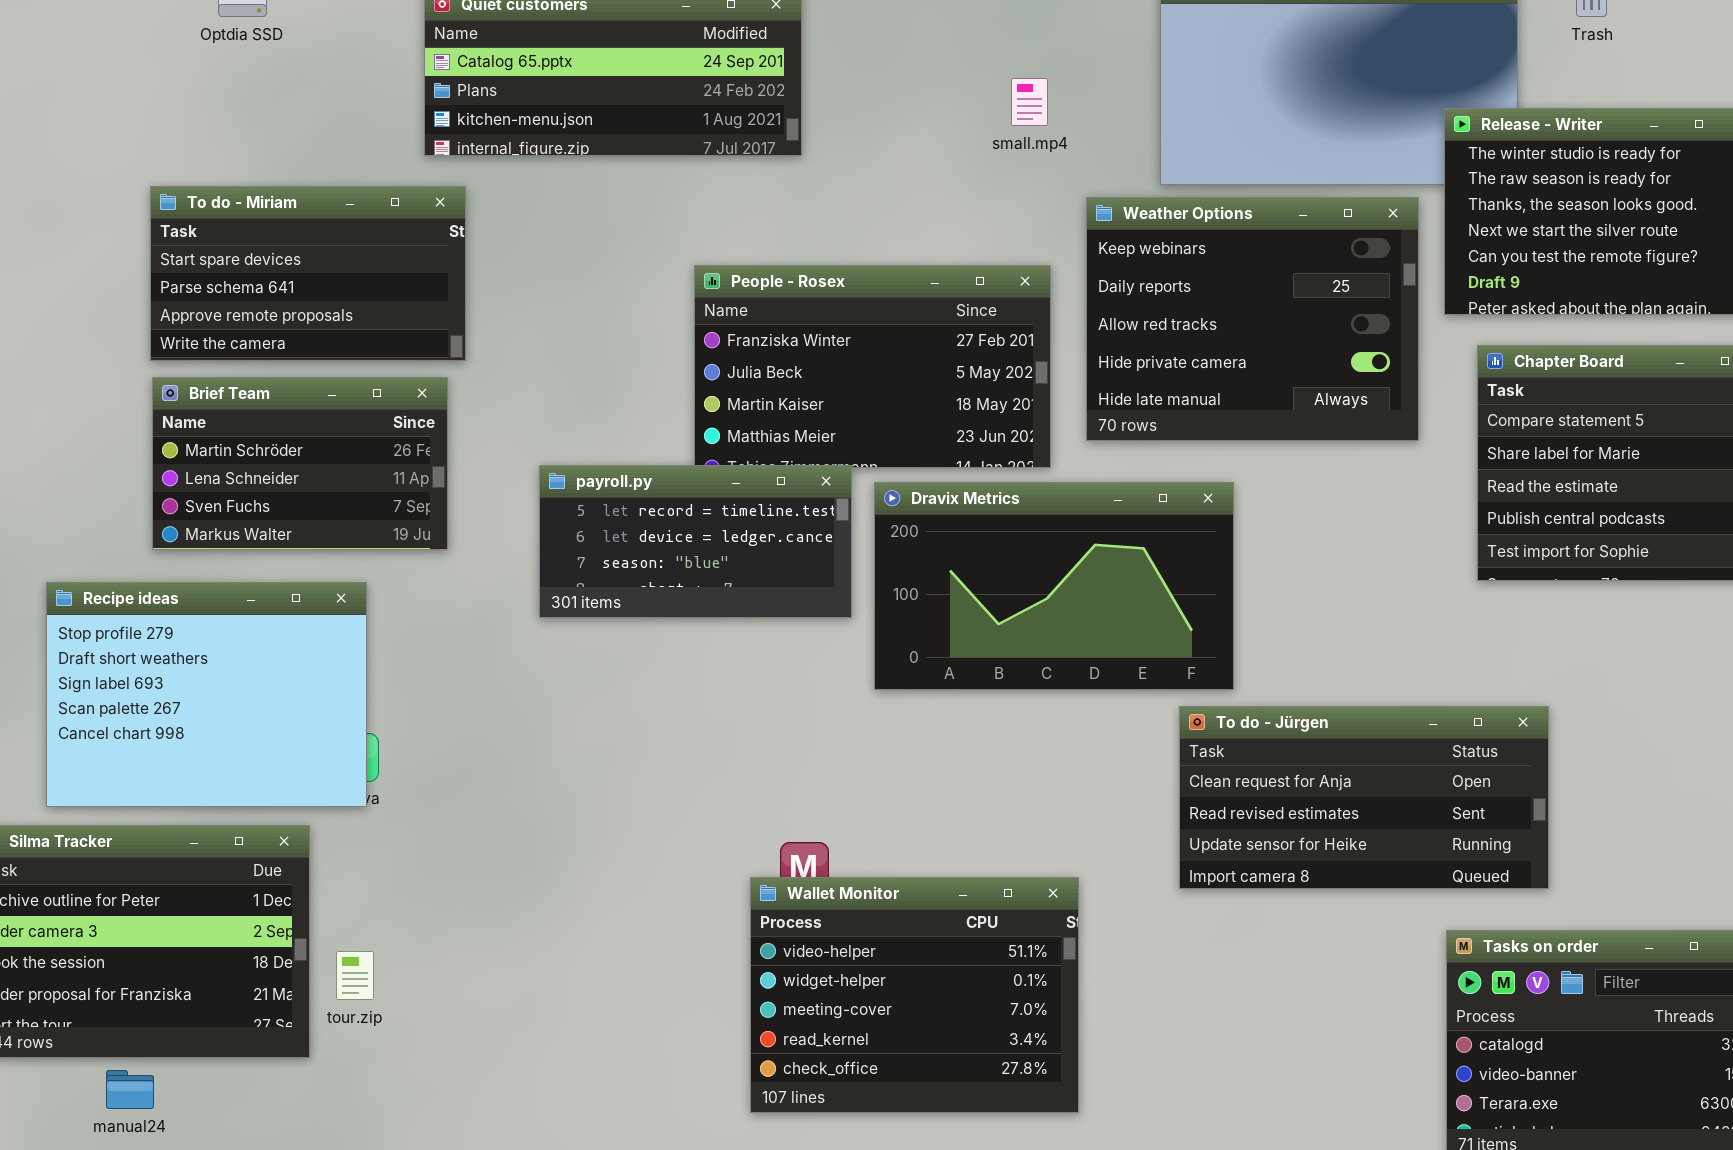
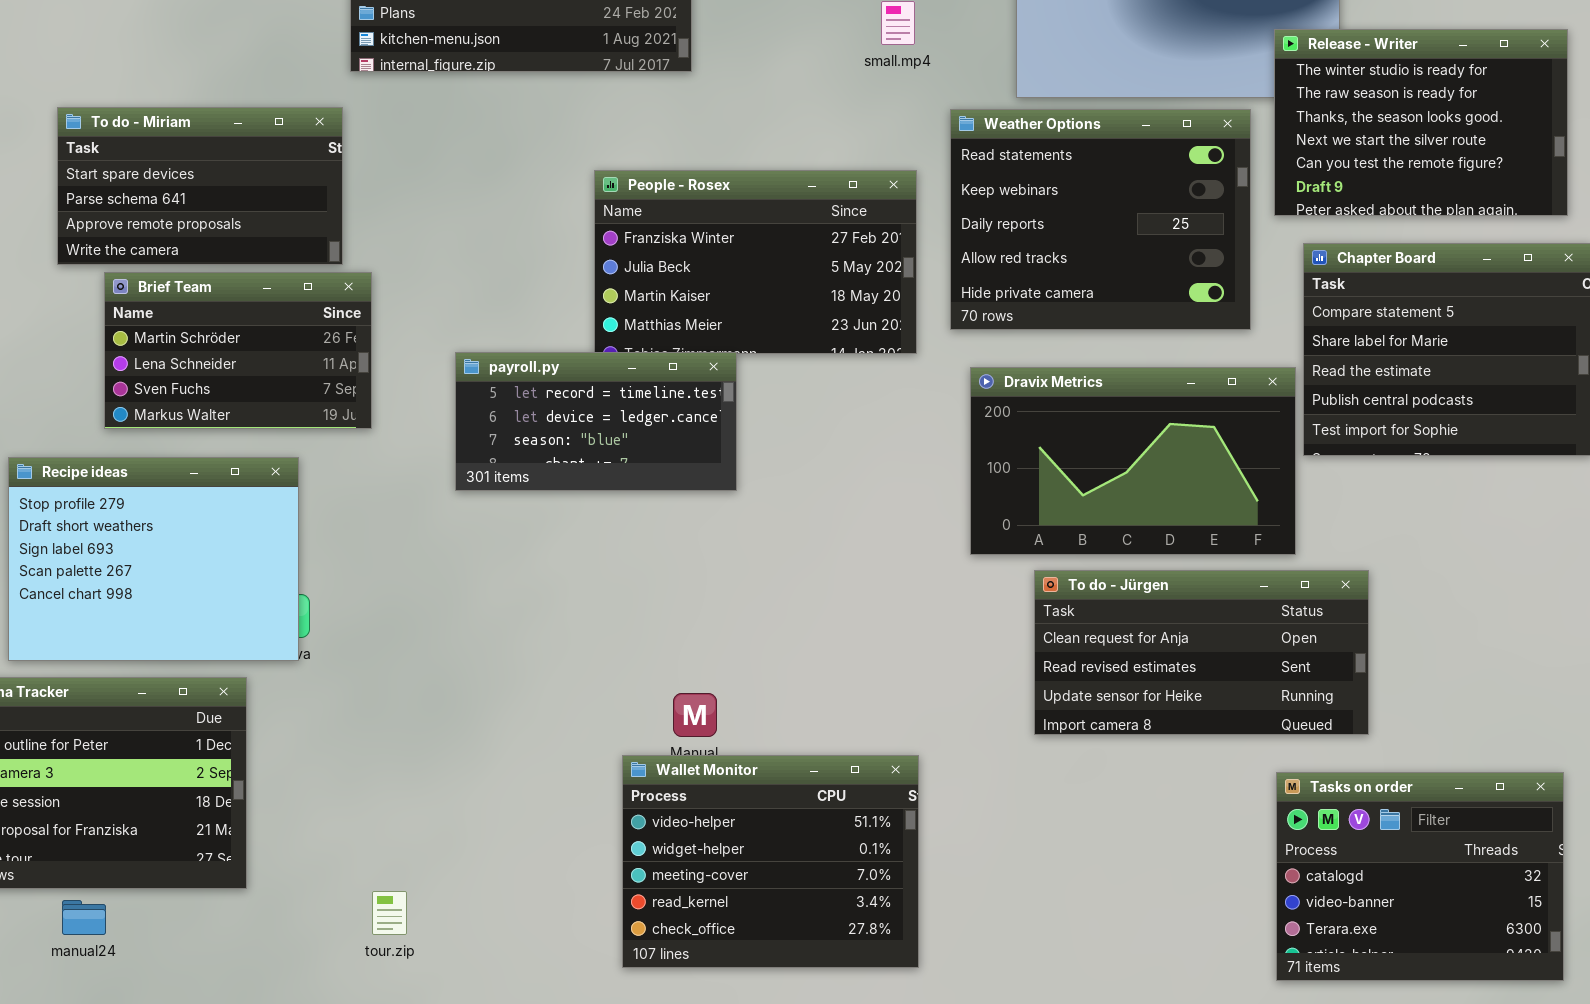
To do - Miriam: [150,186,466,361] -> [57,107,343,265], moved
Weather Options: [1086,197,1419,441] -> [950,109,1251,330], scrolled up 1 row
Dravix Metrics: [874,482,1234,690] -> [970,367,1296,555], moved
Wallet Monitor: [750,877,1079,1113] -> [622,755,919,968], moved
tour.zip: [336,951,374,1000] -> [372,891,407,935], moved

